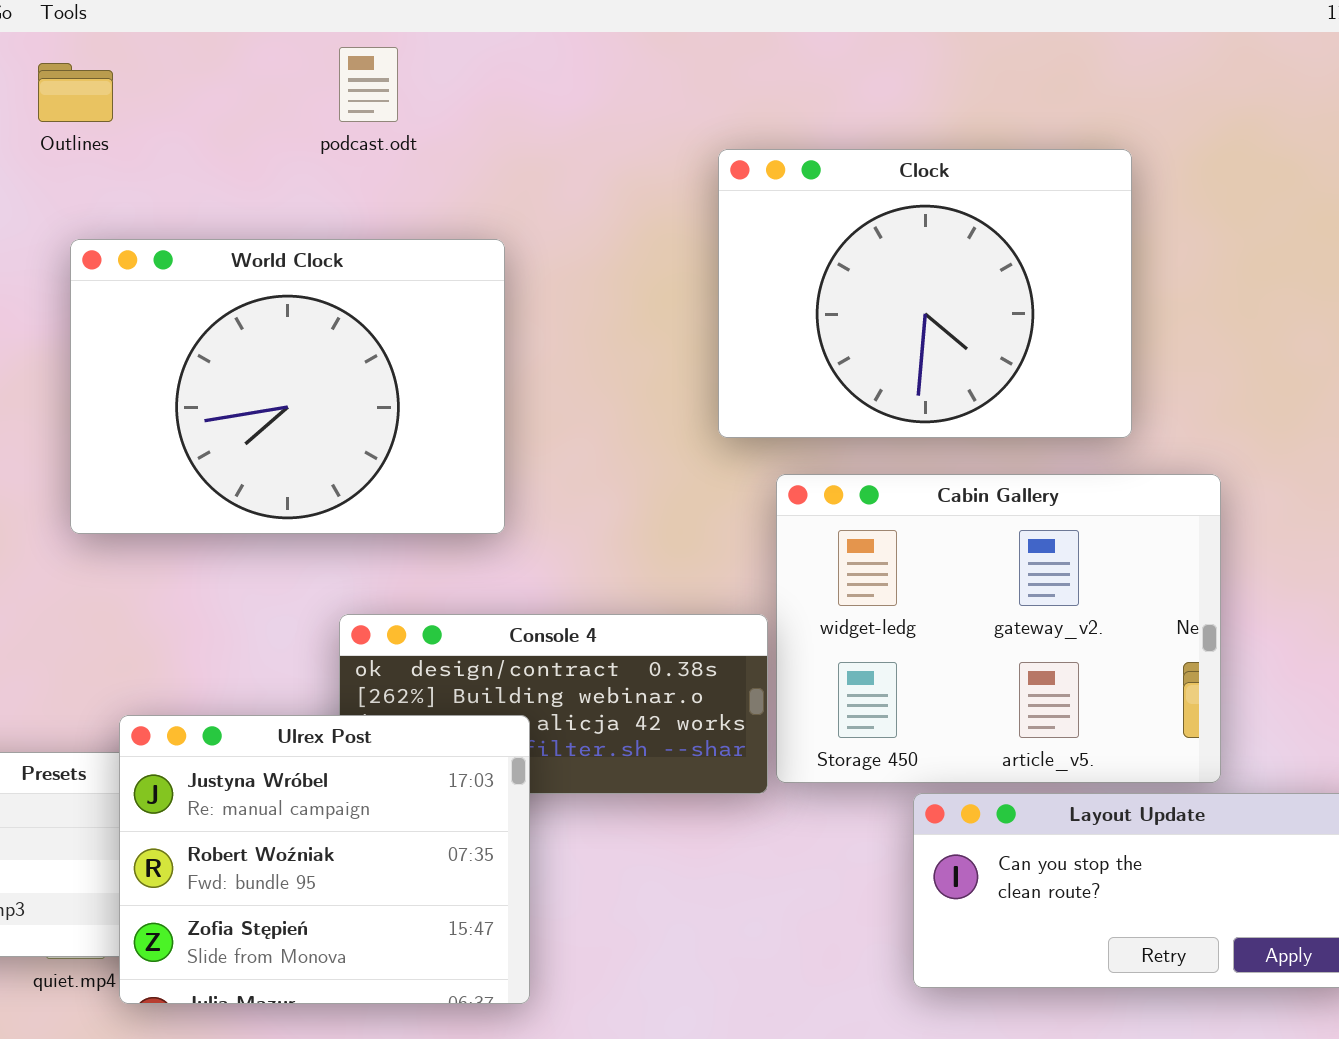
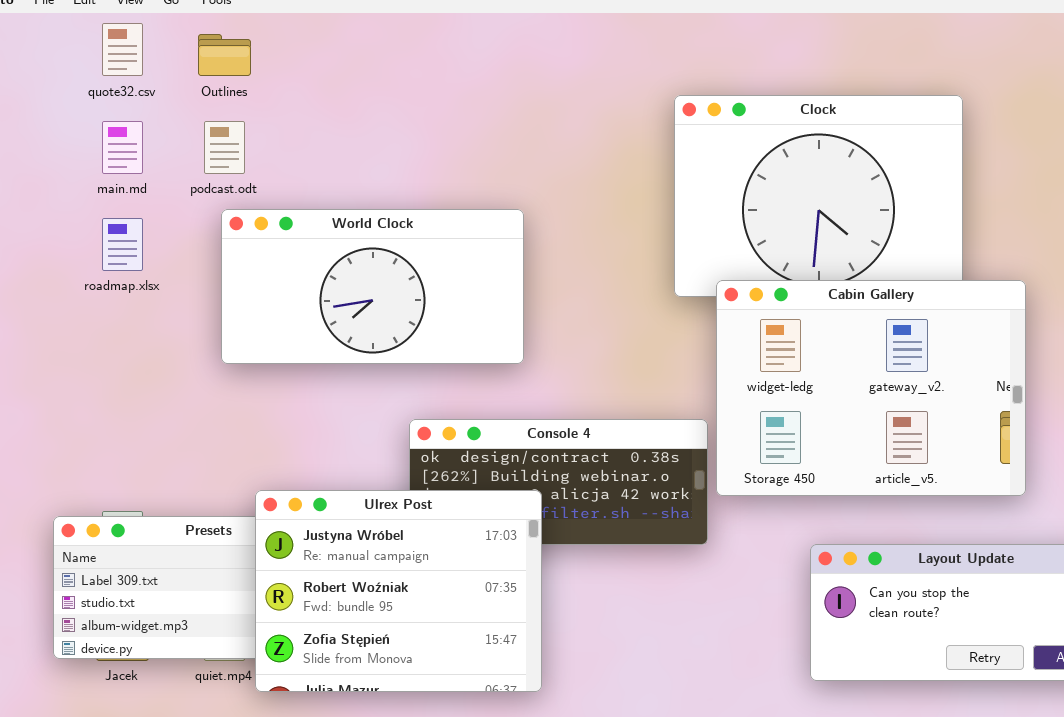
podcast.odt: [339,47,398,122] -> [204,121,245,174], moved
World Clock: [70,239,505,534] -> [221,209,524,364], resized
Cabin Gallery: [776,474,1221,783] -> [716,280,1026,496], moved

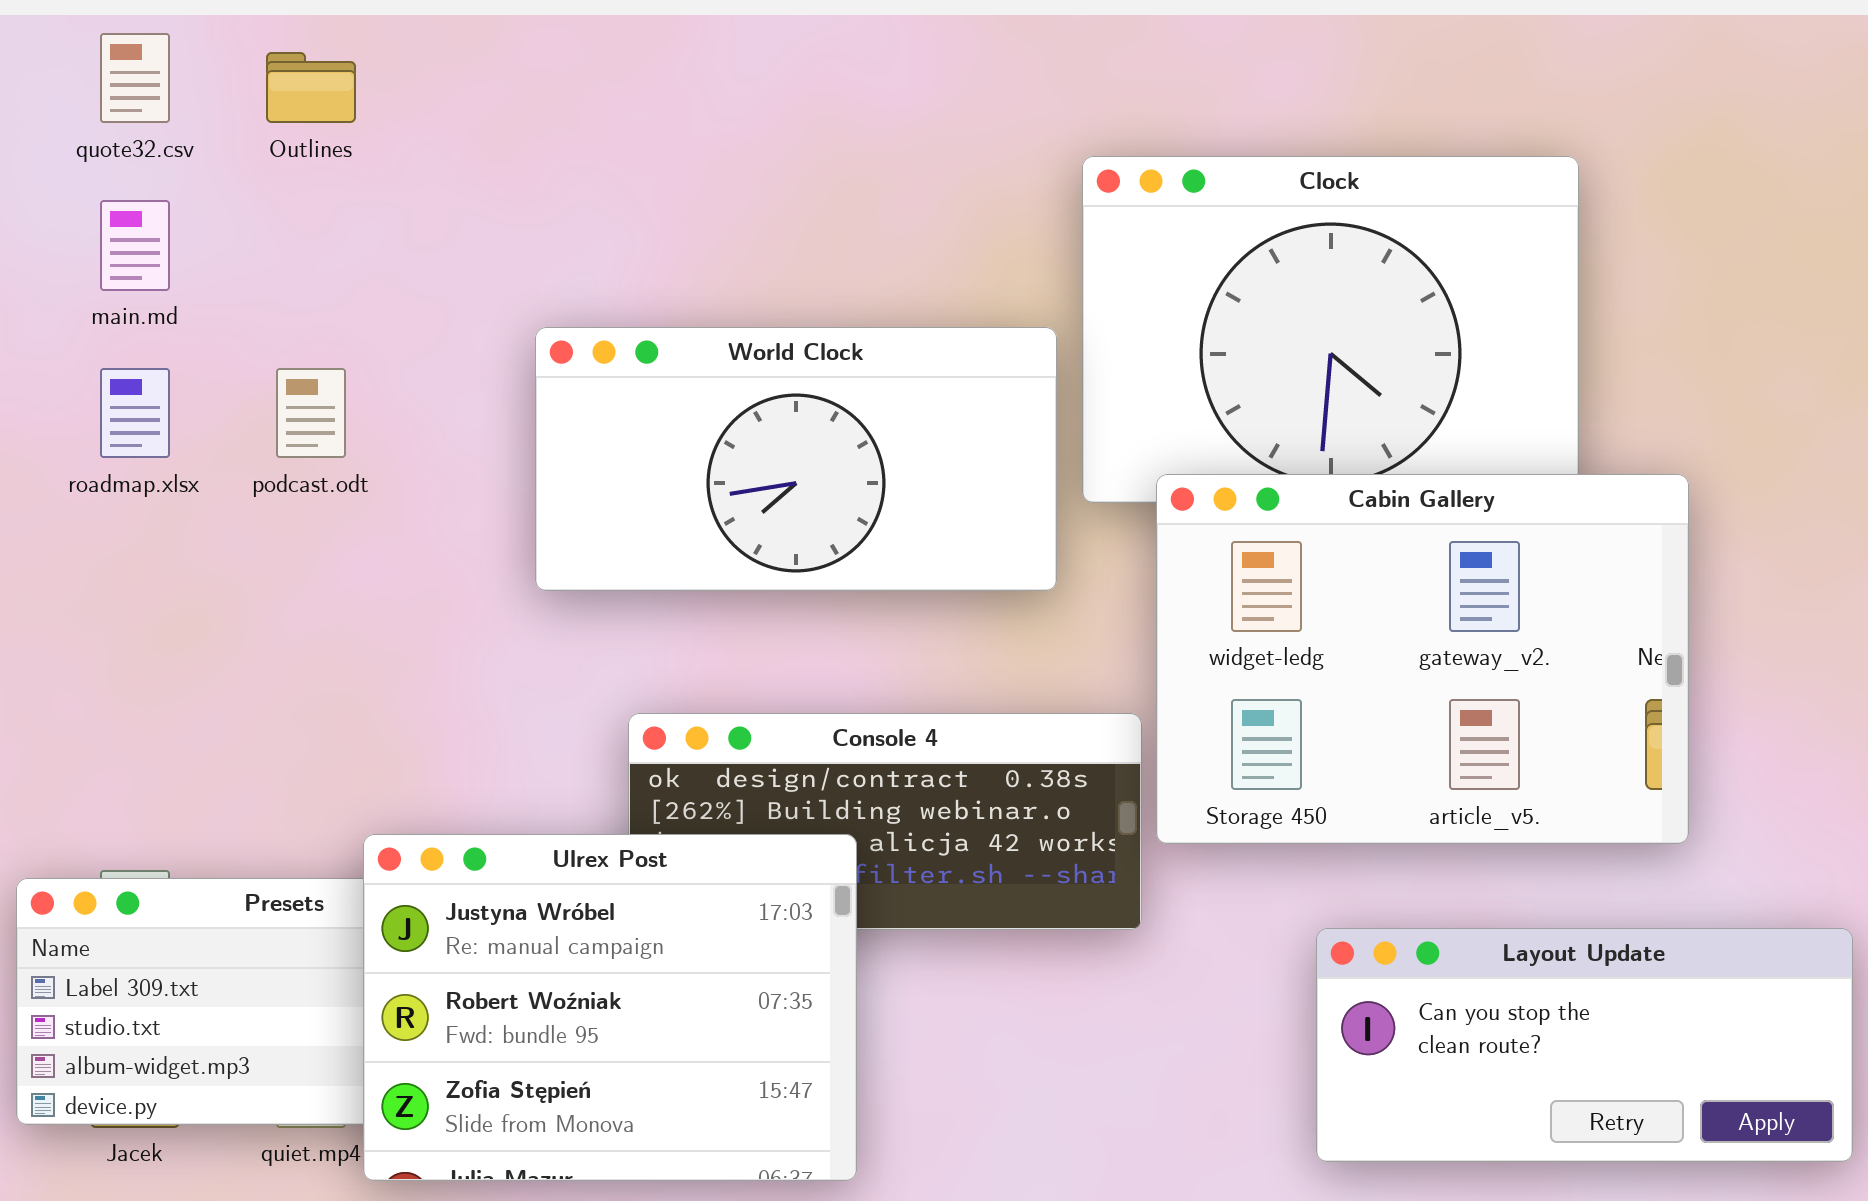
podcast.odt: [204,121,245,174] -> [276,368,346,458], moved
World Clock: [221,209,524,364] -> [535,327,1057,591], moved

